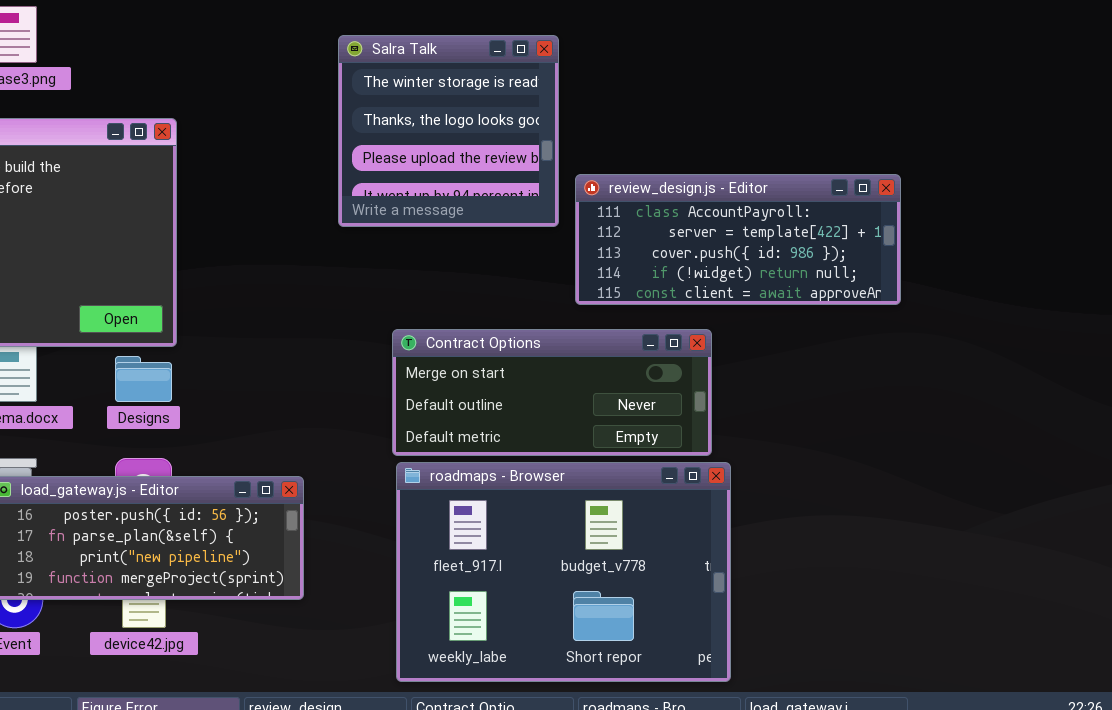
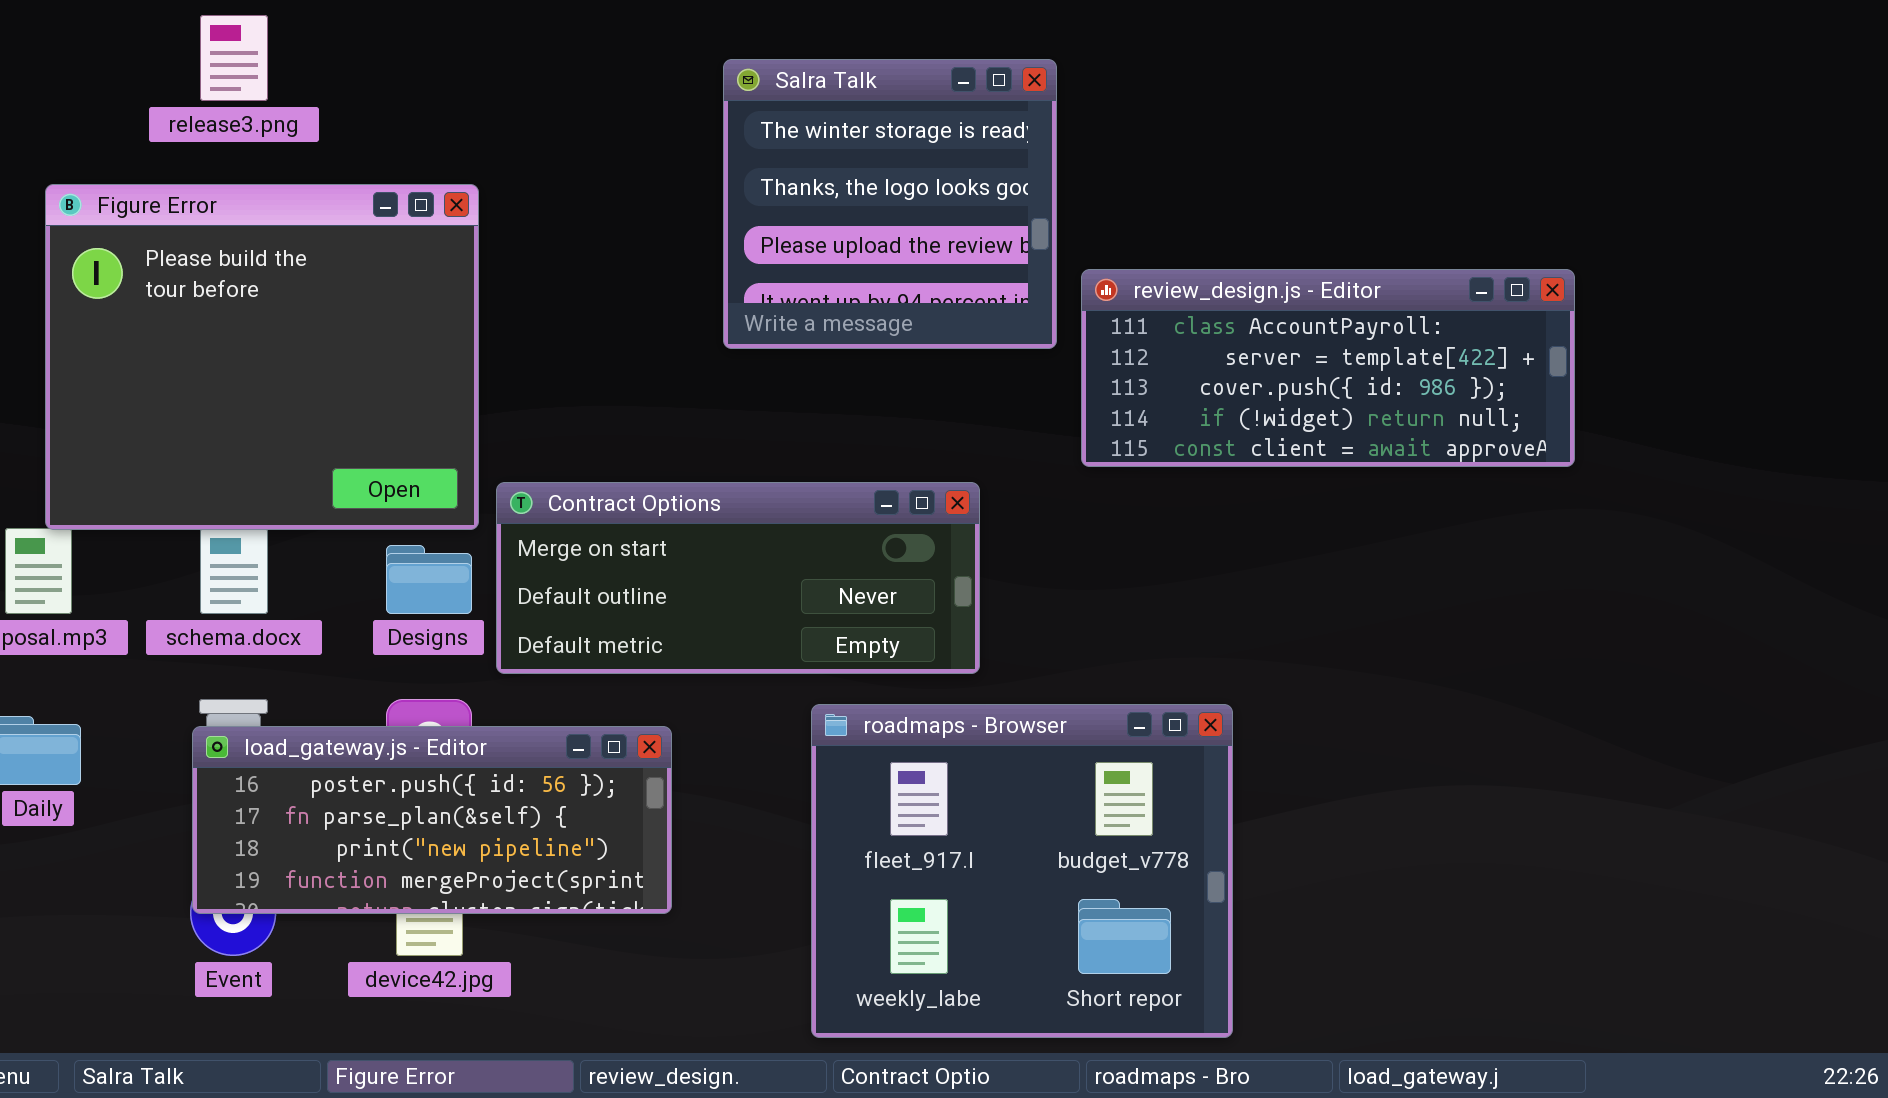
Contract Options: [392,329,712,456] -> [496,482,980,674], moved
roadmaps - Browser: [396,462,731,682] -> [811,704,1233,1038], resized

